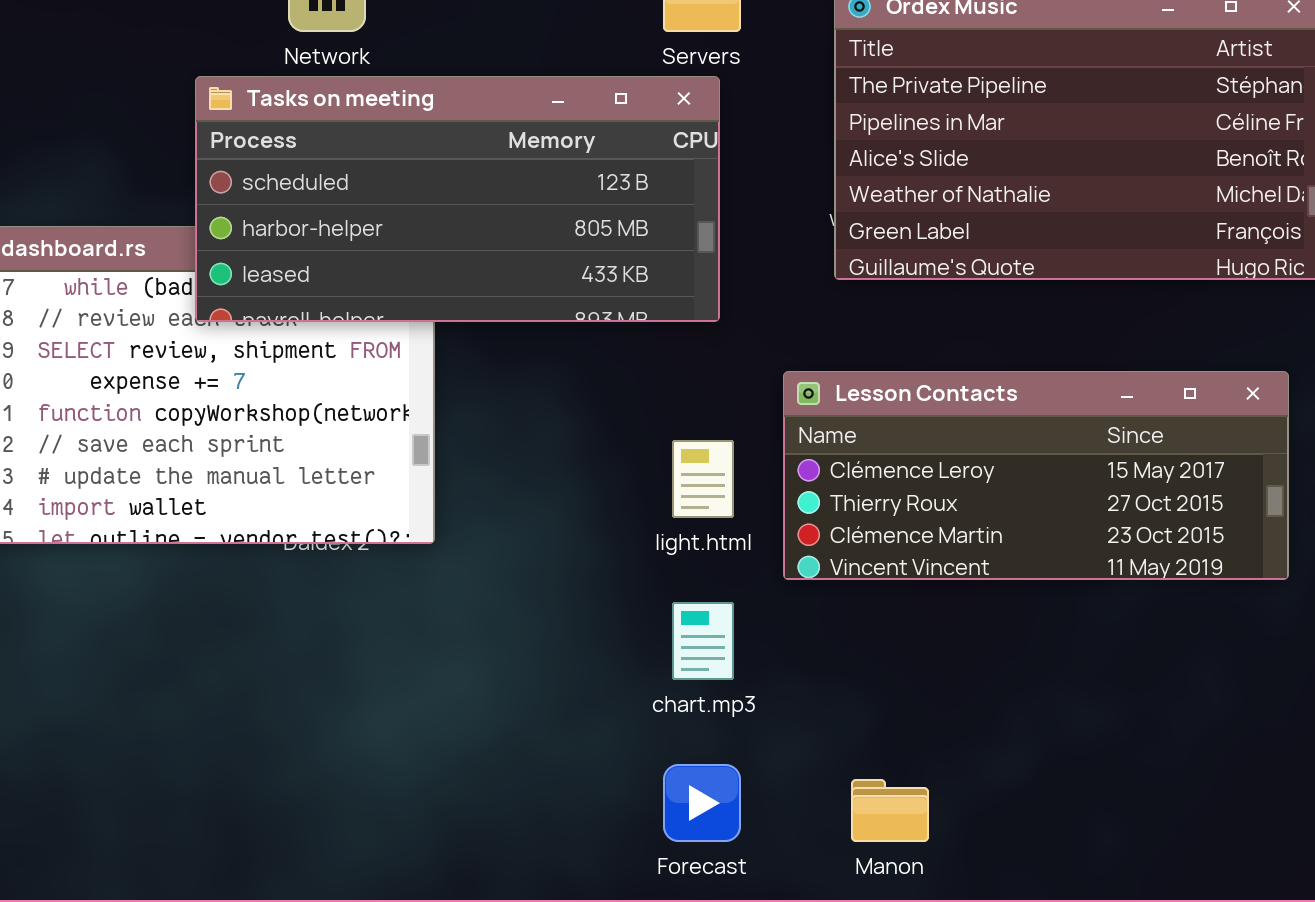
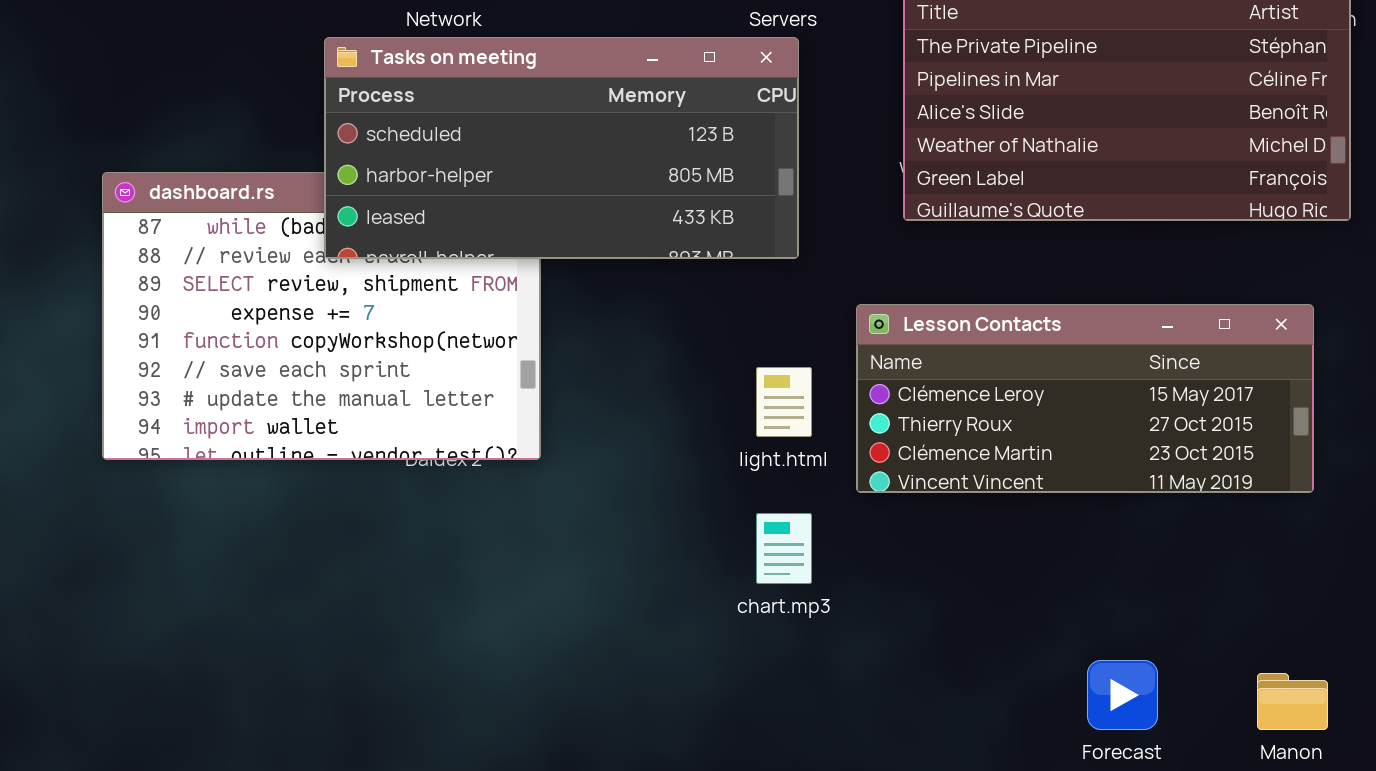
Forecast: [663,764,741,842] -> [1087,660,1158,730], moved
Manon: [851,779,929,842] -> [1257,673,1328,730], moved

